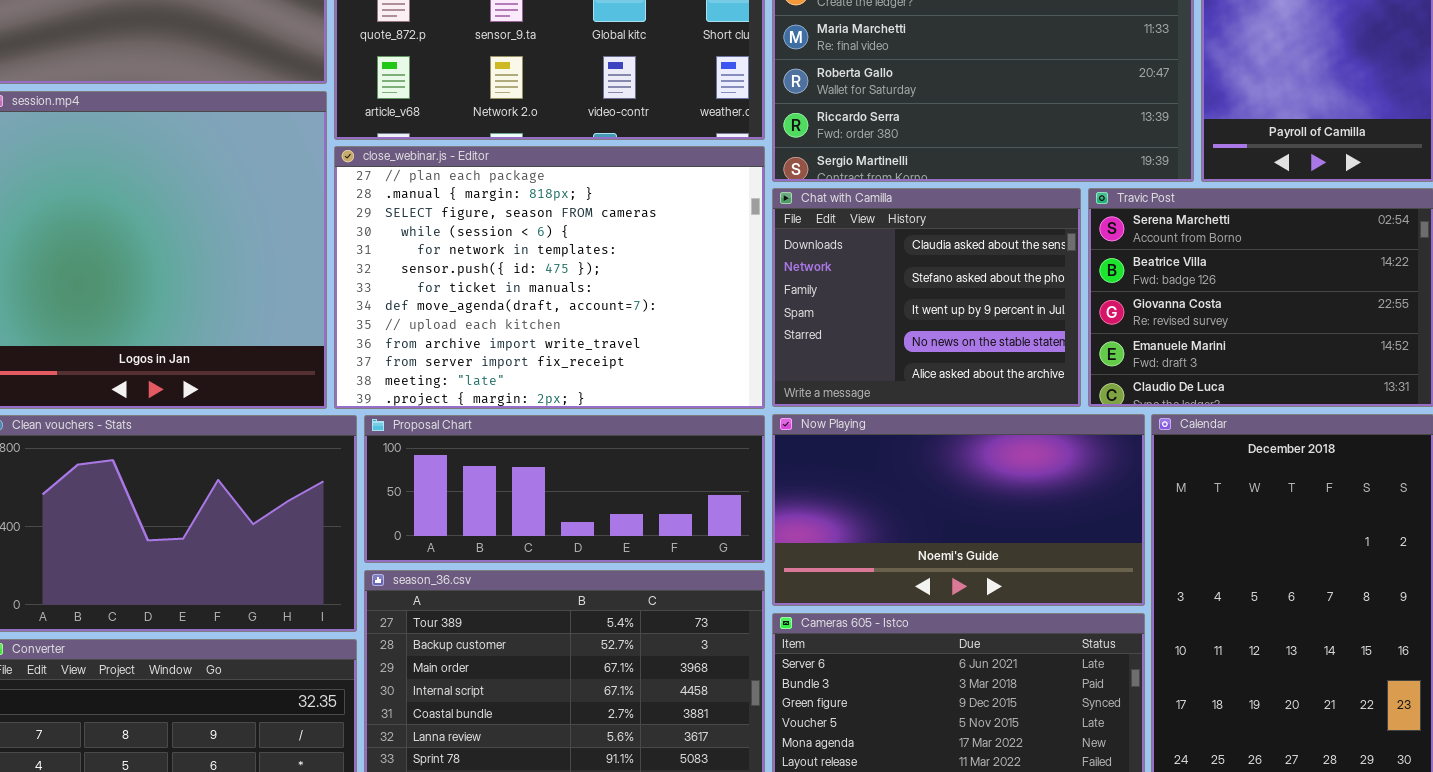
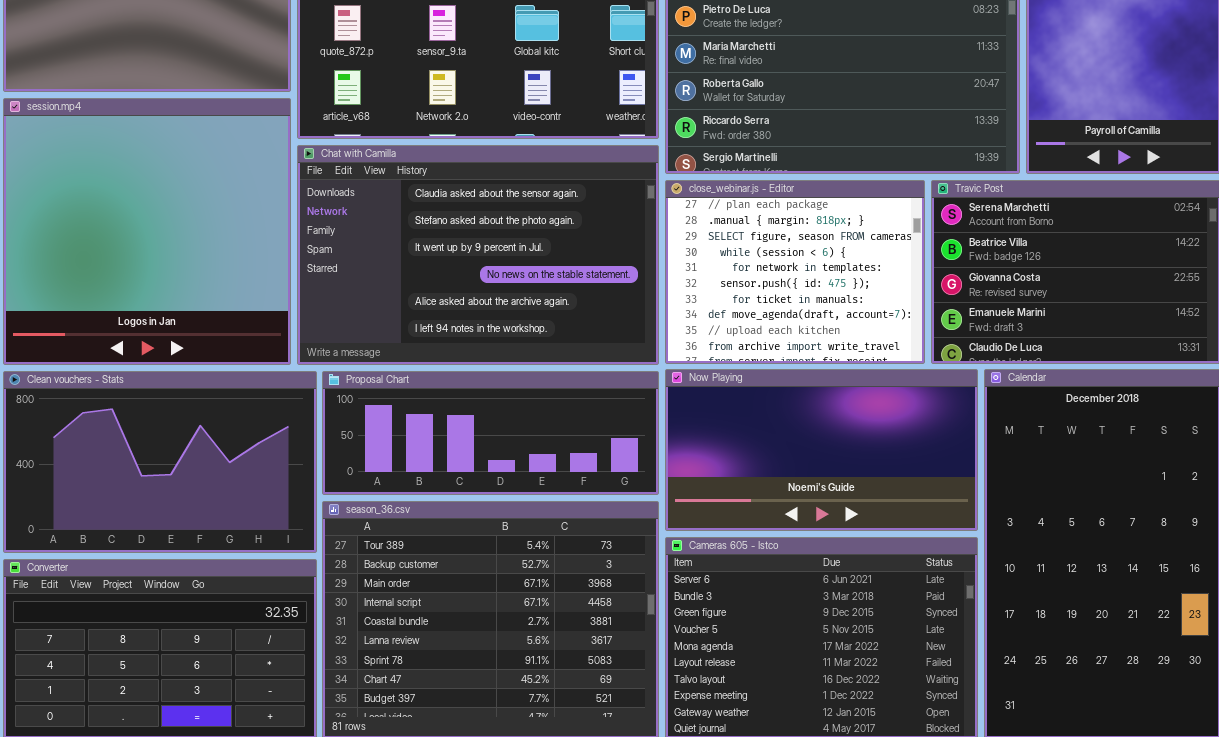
close_webinar.js - Editor: [334,146,765,409] -> [665,180,925,364], moved, resized
Chat with Camilla: [772,188,1081,407] -> [297,145,659,365], moved, resized

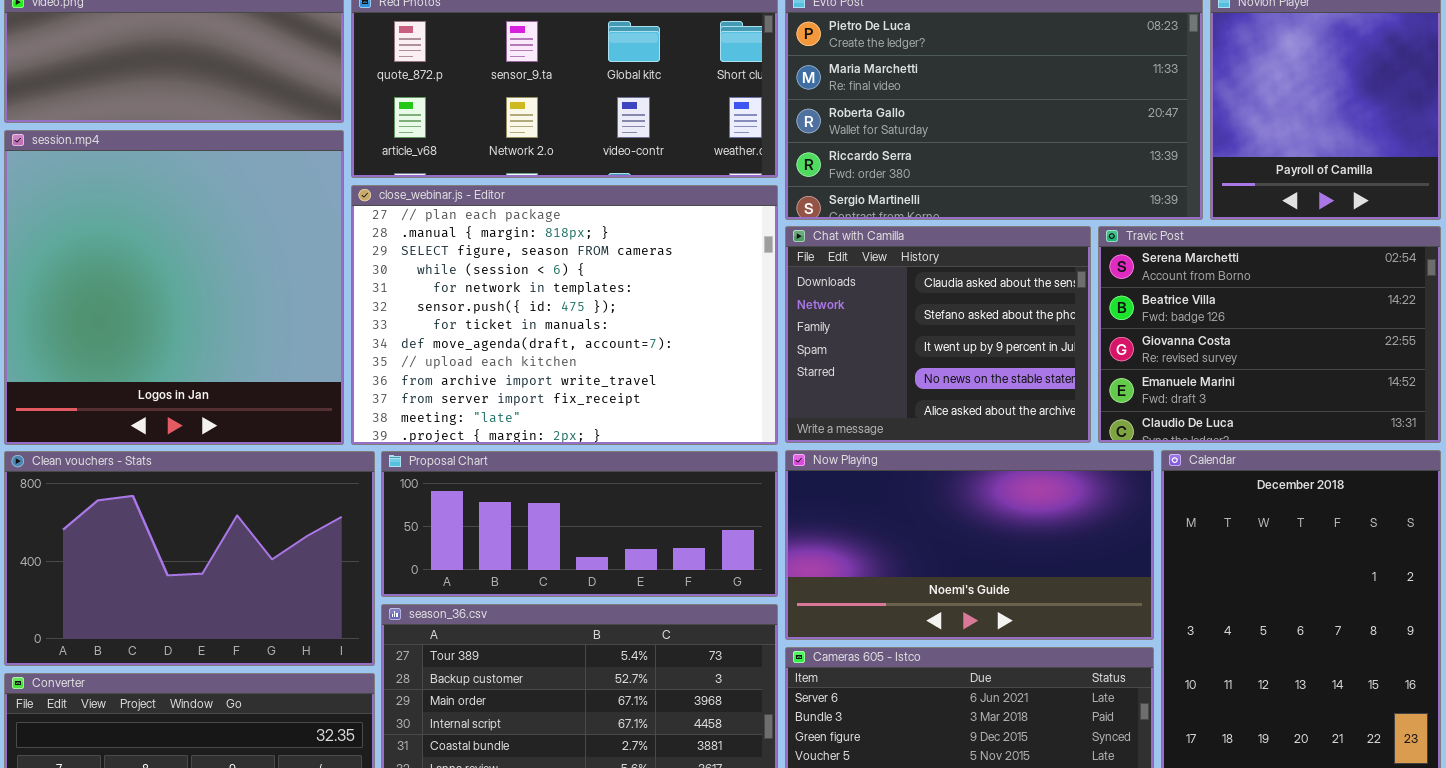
Chat with Camilla: [297,145,659,365] -> [785,226,1091,443], moved, resized
close_webinar.js - Editor: [665,180,925,364] -> [351,185,778,445], moved, resized

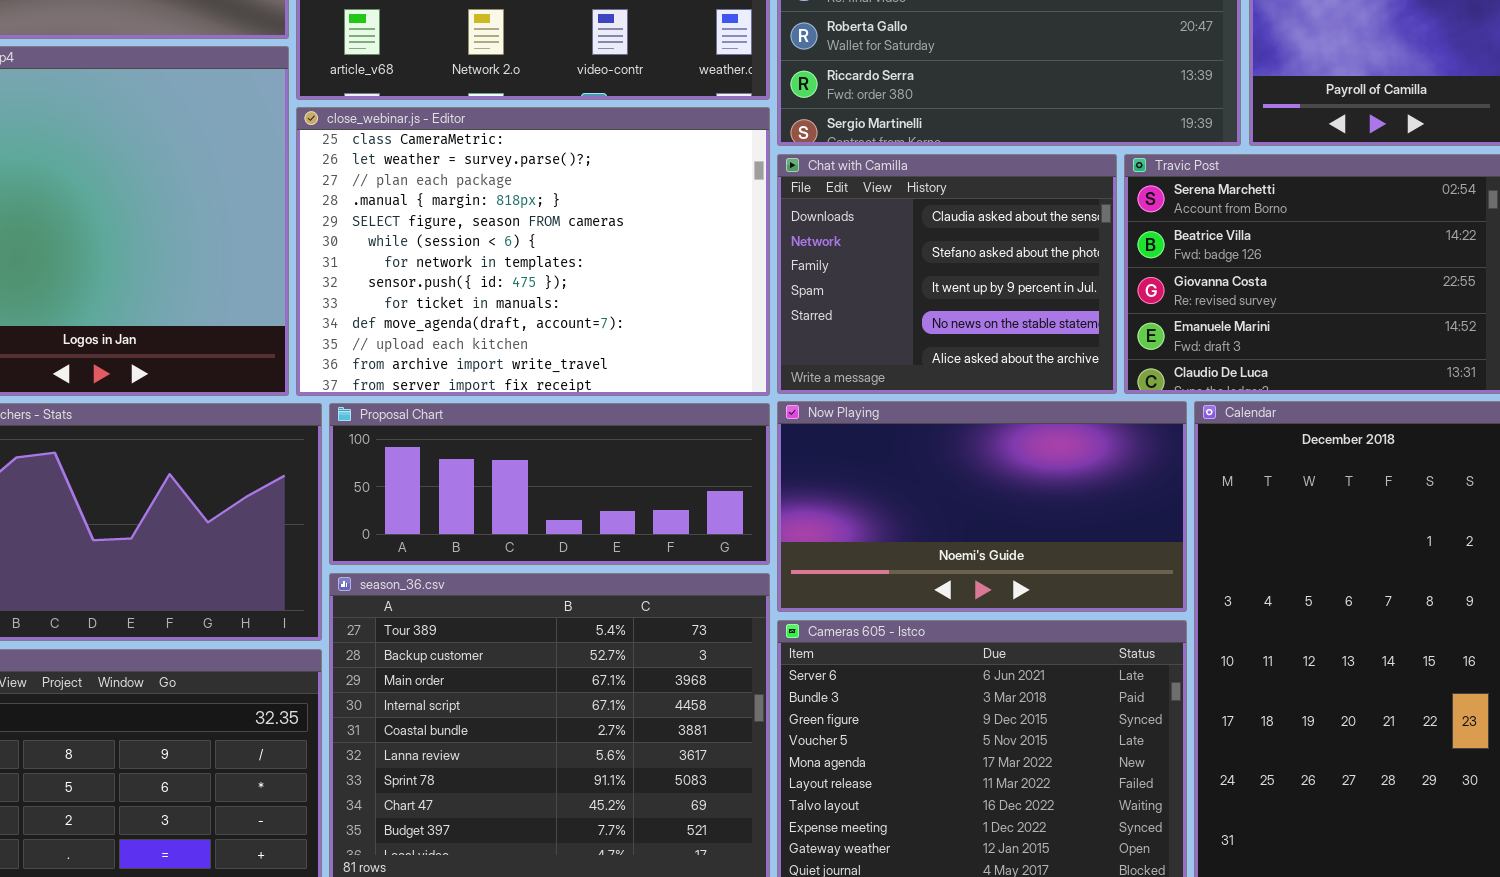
close_webinar.js - Editor: [351,185,778,445] -> [296,107,770,396], scrolled up 2 rows

